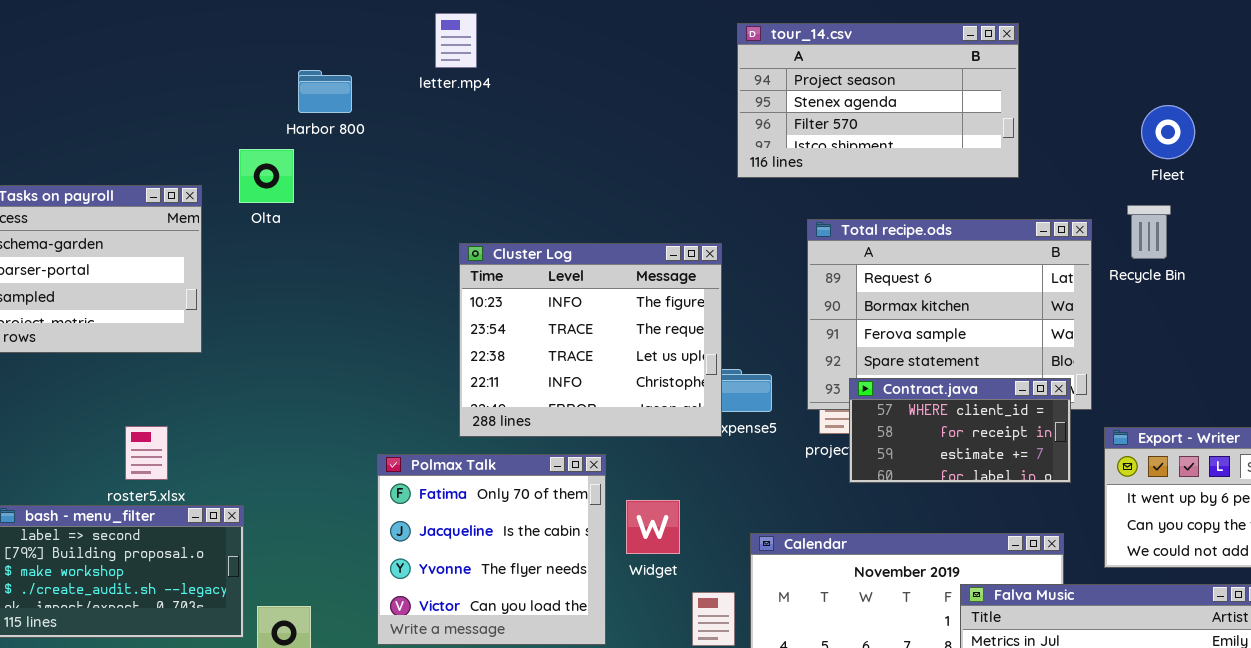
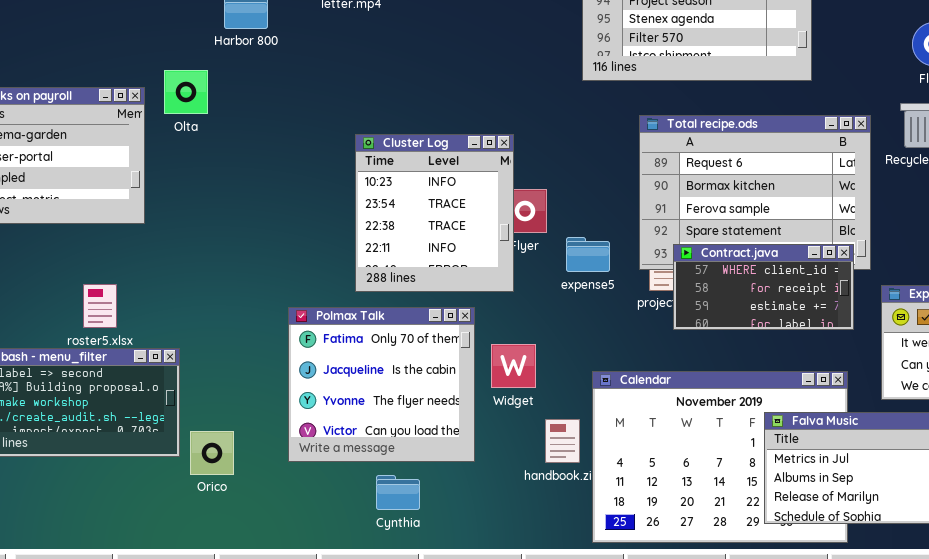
Olta: [239,149,294,203] -> [164,70,208,114], moved
Cluster Log: [459,243,722,437] -> [355,134,514,292], resized

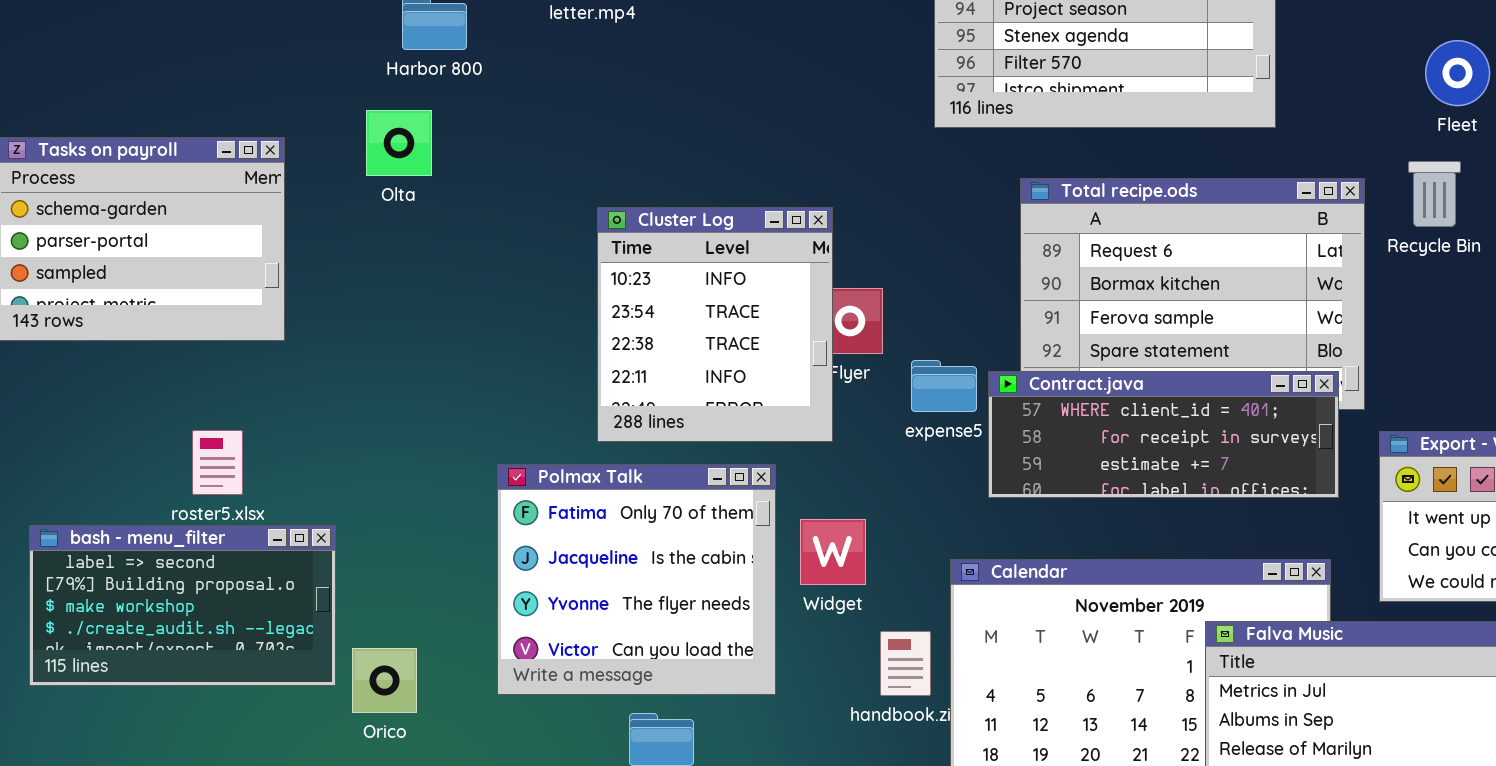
Olta: [164,70,208,114] -> [366,110,432,176], moved
Contract.java: [673,244,854,330] -> [988,371,1339,498], resized

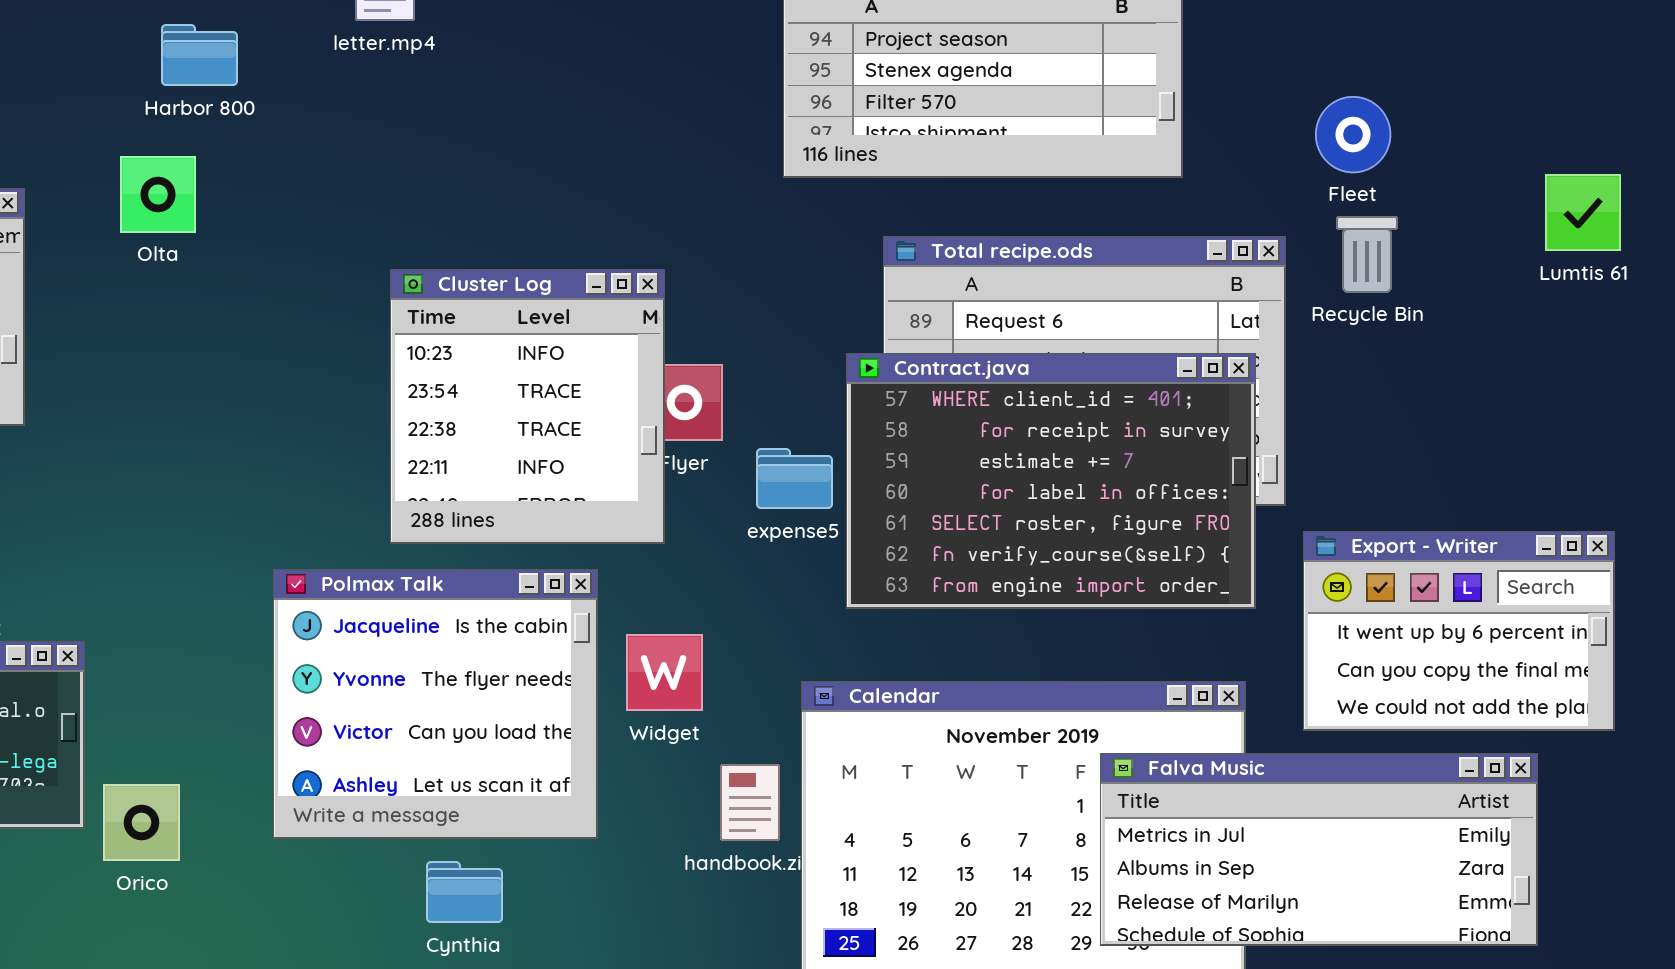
Fleet: [1425,40,1490,106] -> [1315,96,1391,173], moved
Contract.java: [988,371,1339,498] -> [846,353,1256,609], resized
Polmax Talk: [497,464,776,695] -> [273,569,598,839], scrolled down 1 row

